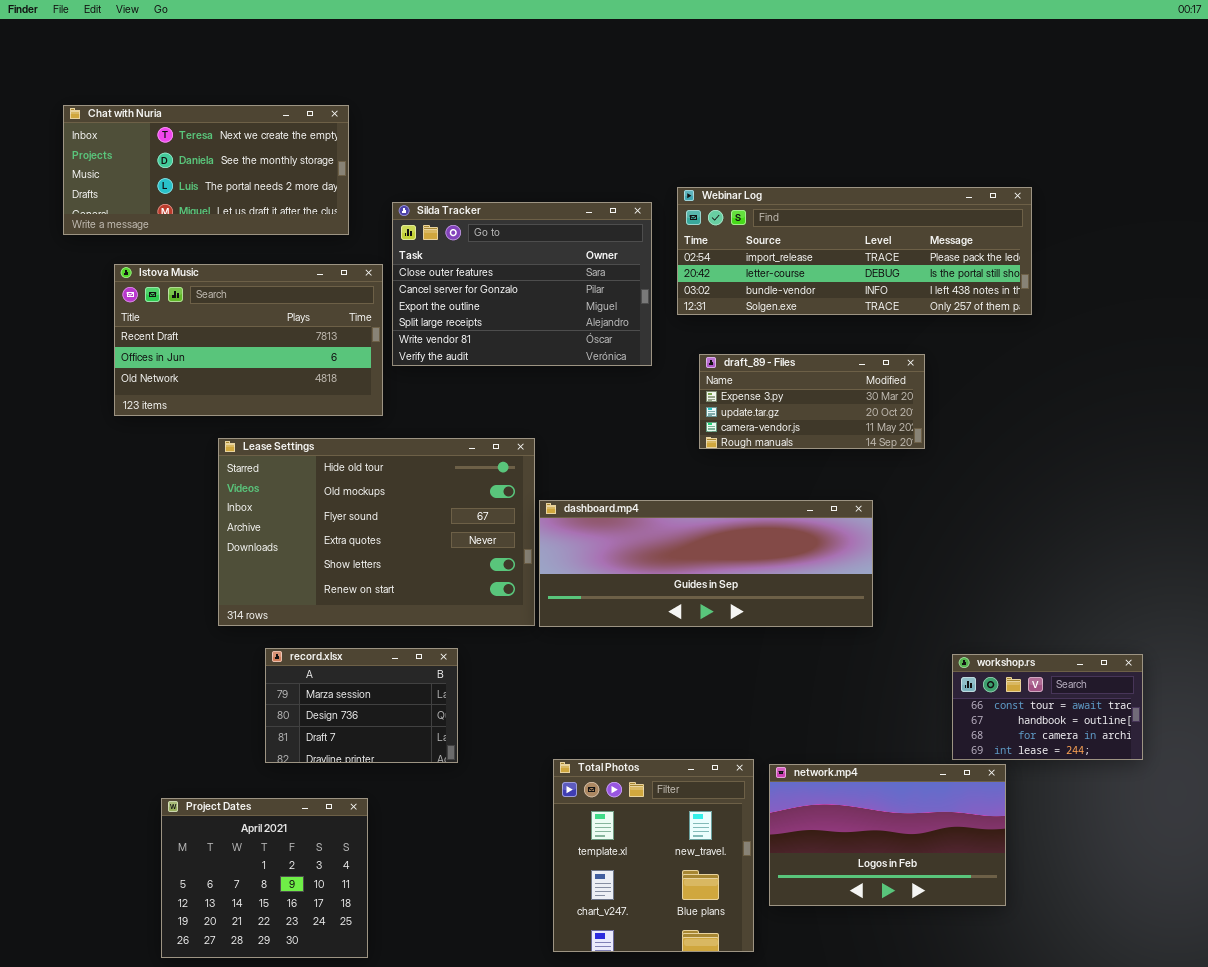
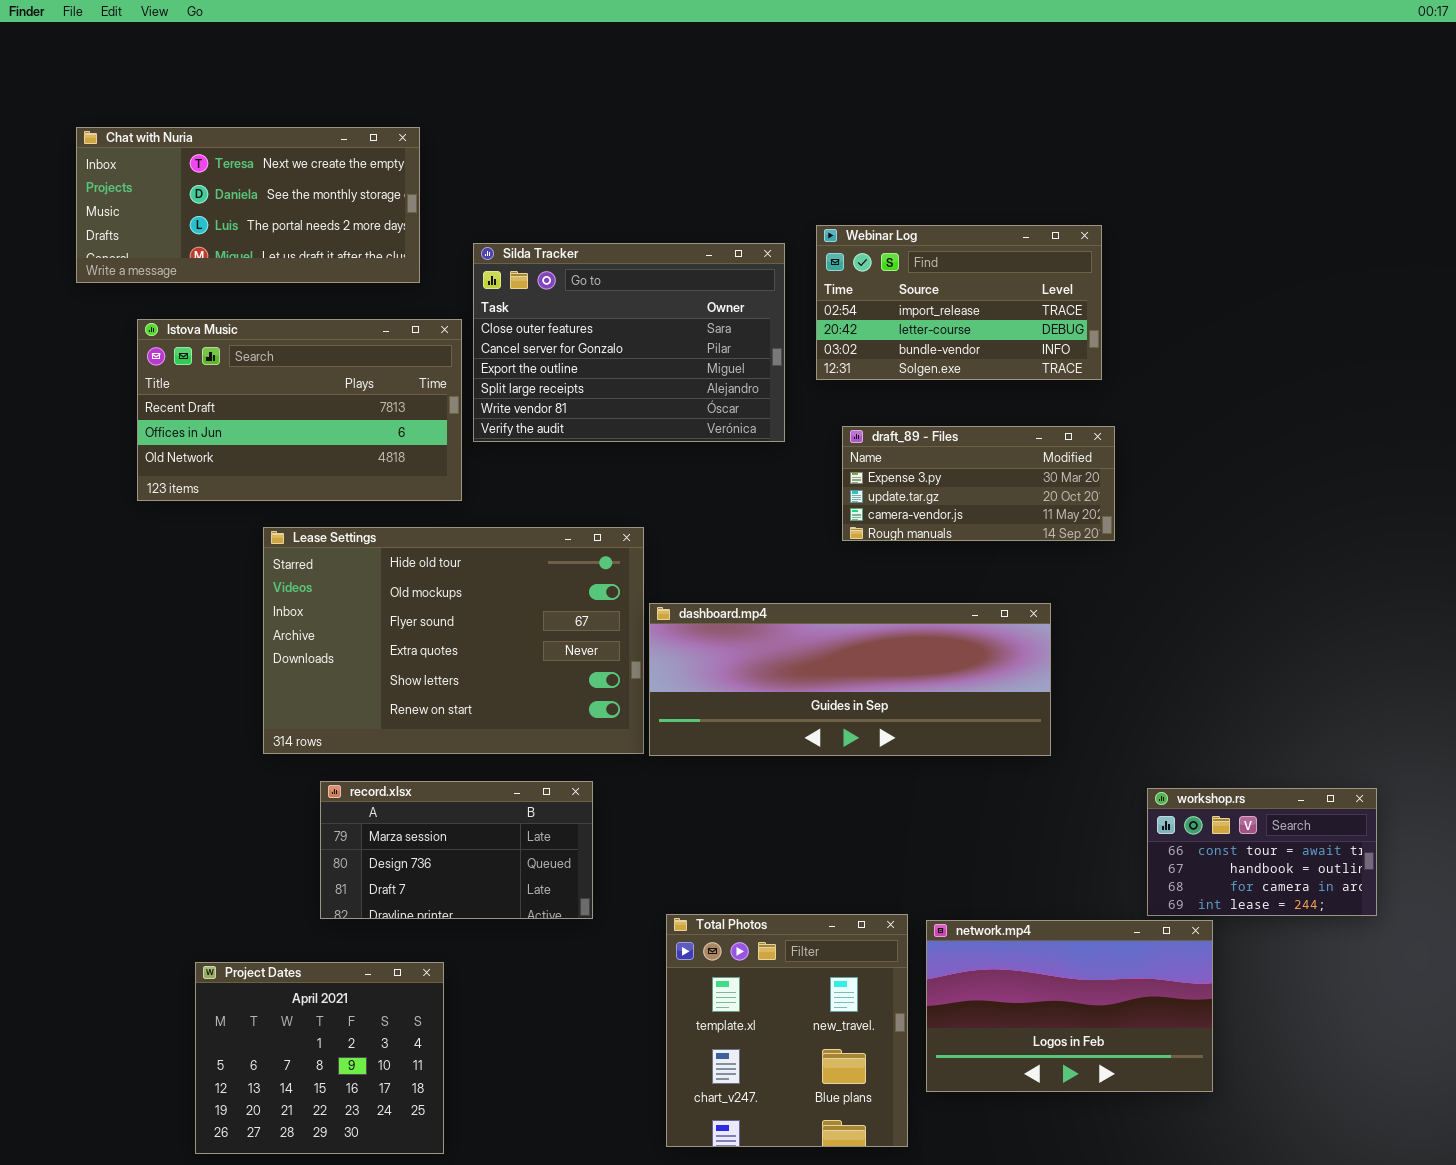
Webinar Log: [677,187,1032,315] -> [816,225,1102,380], resized
record.xlsx: [265,648,458,763] -> [320,781,593,919], resized

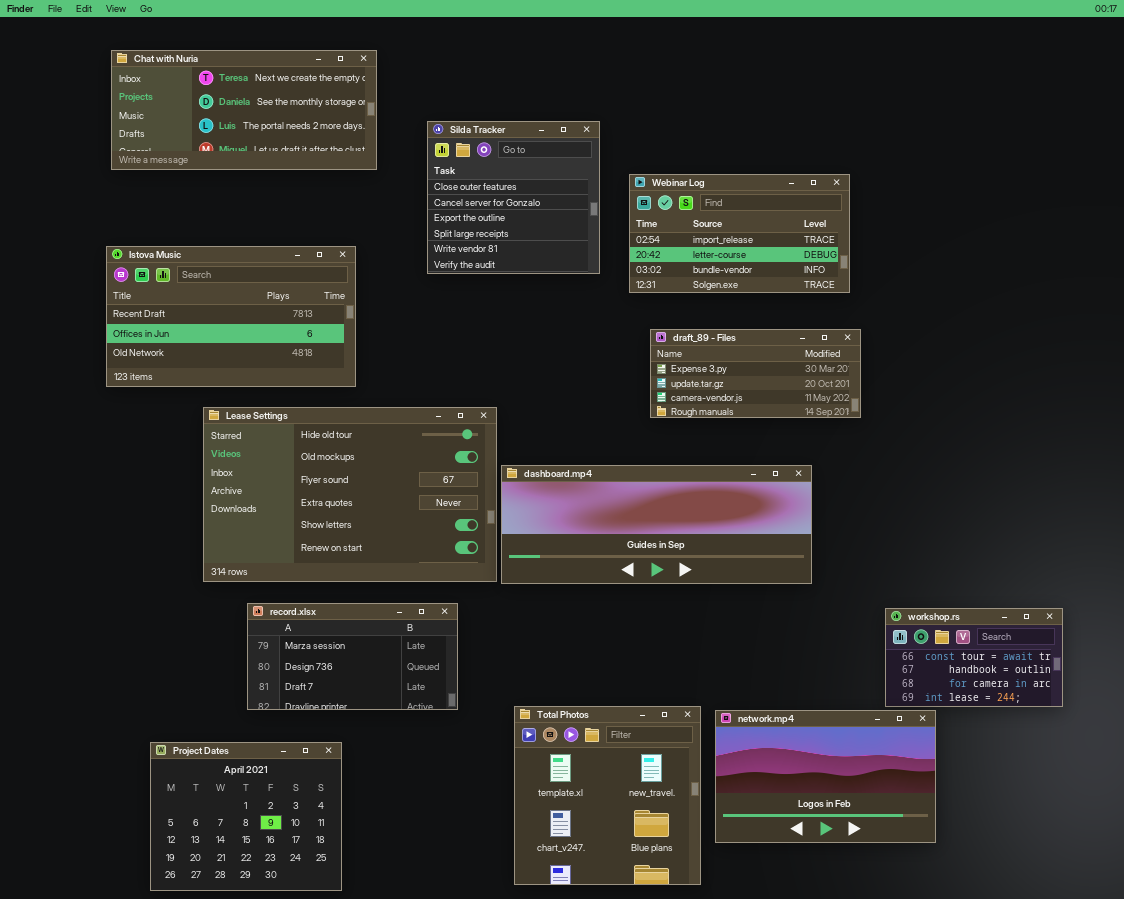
Chat with Nuria: [76,127,420,283] -> [111,50,377,170], moved
Silda Tracker: [473,243,785,442] -> [427,121,600,274], moved, resized

